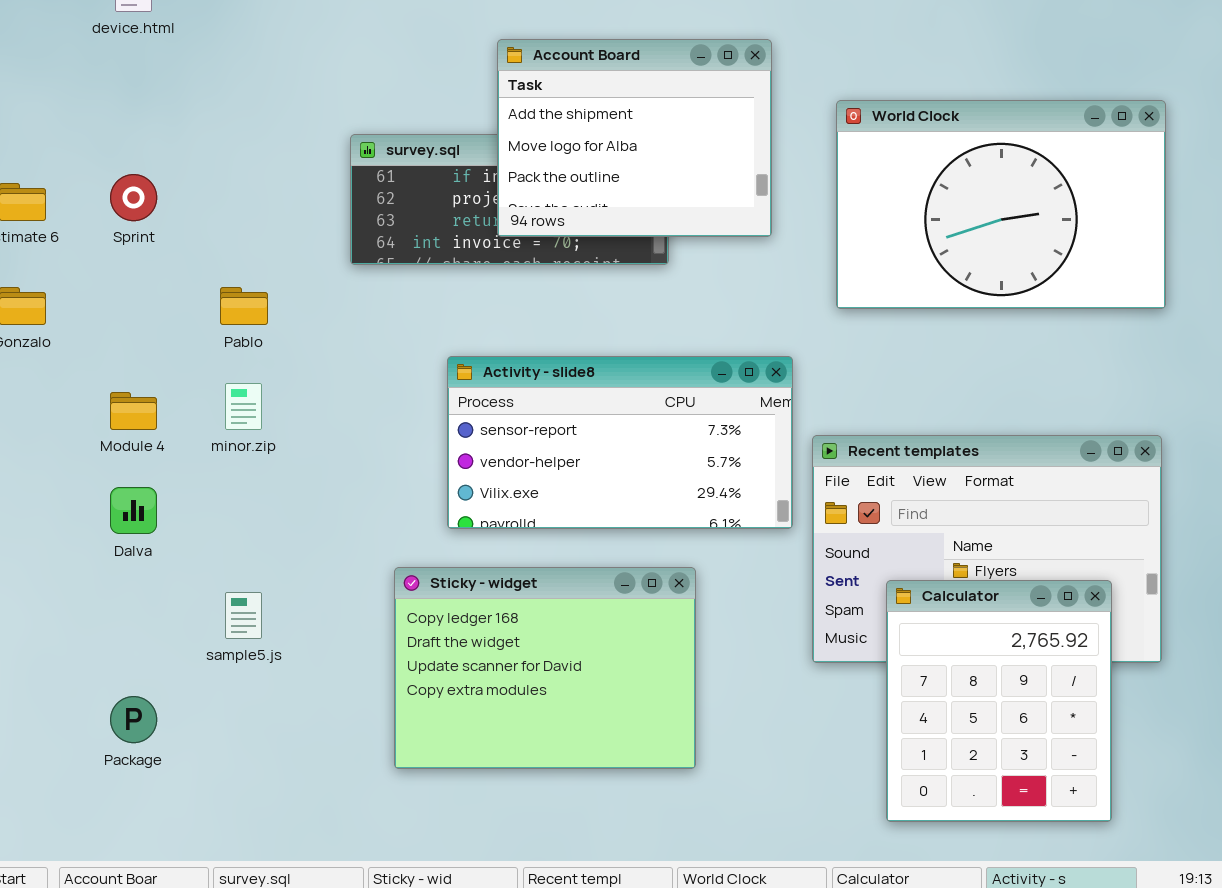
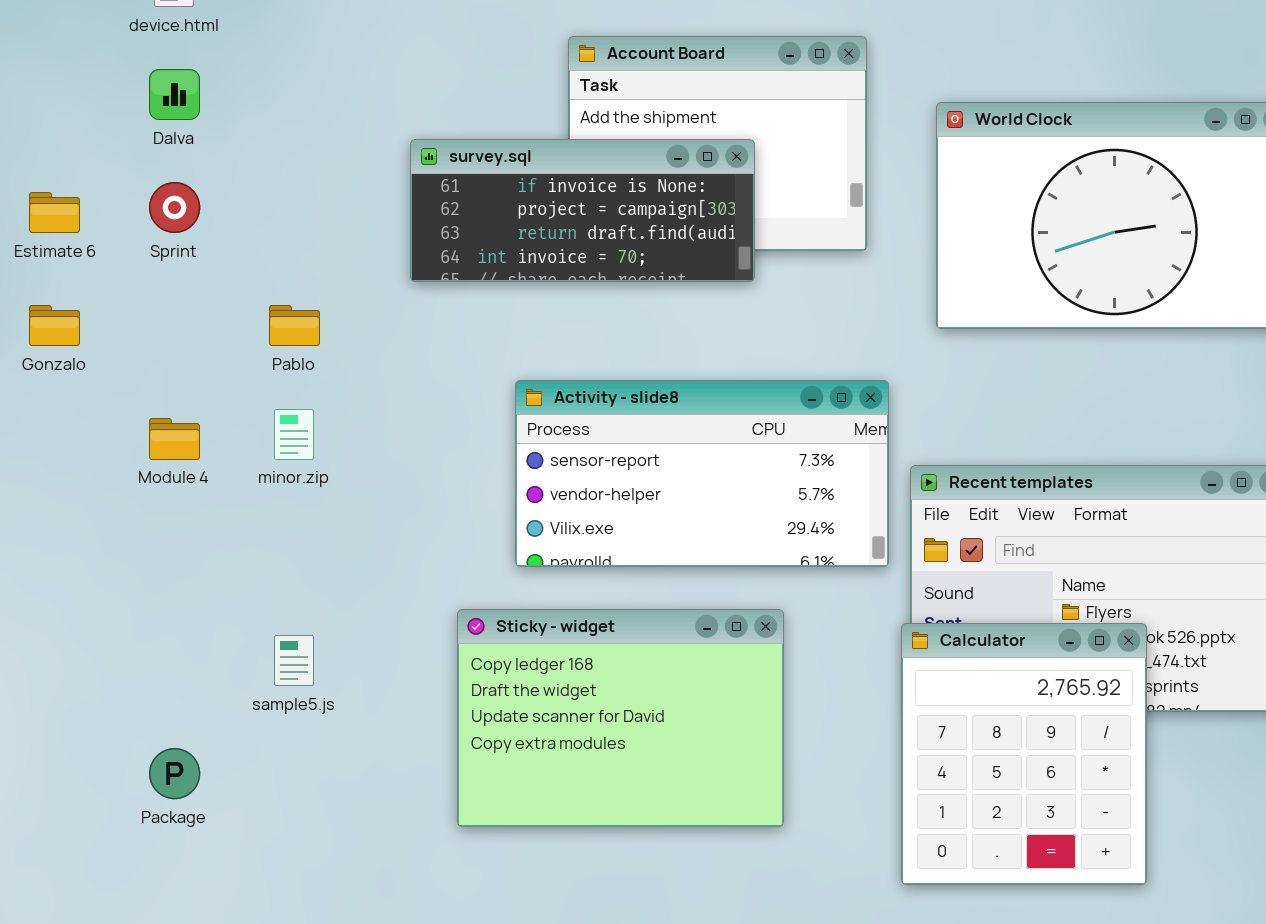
survey.sql: [350,134,669,265] -> [410,139,755,282], raised
Dalva: [110,487,157,534] -> [149,69,200,120], moved
Calculator: [886,580,1112,822] -> [901,623,1147,885], moved

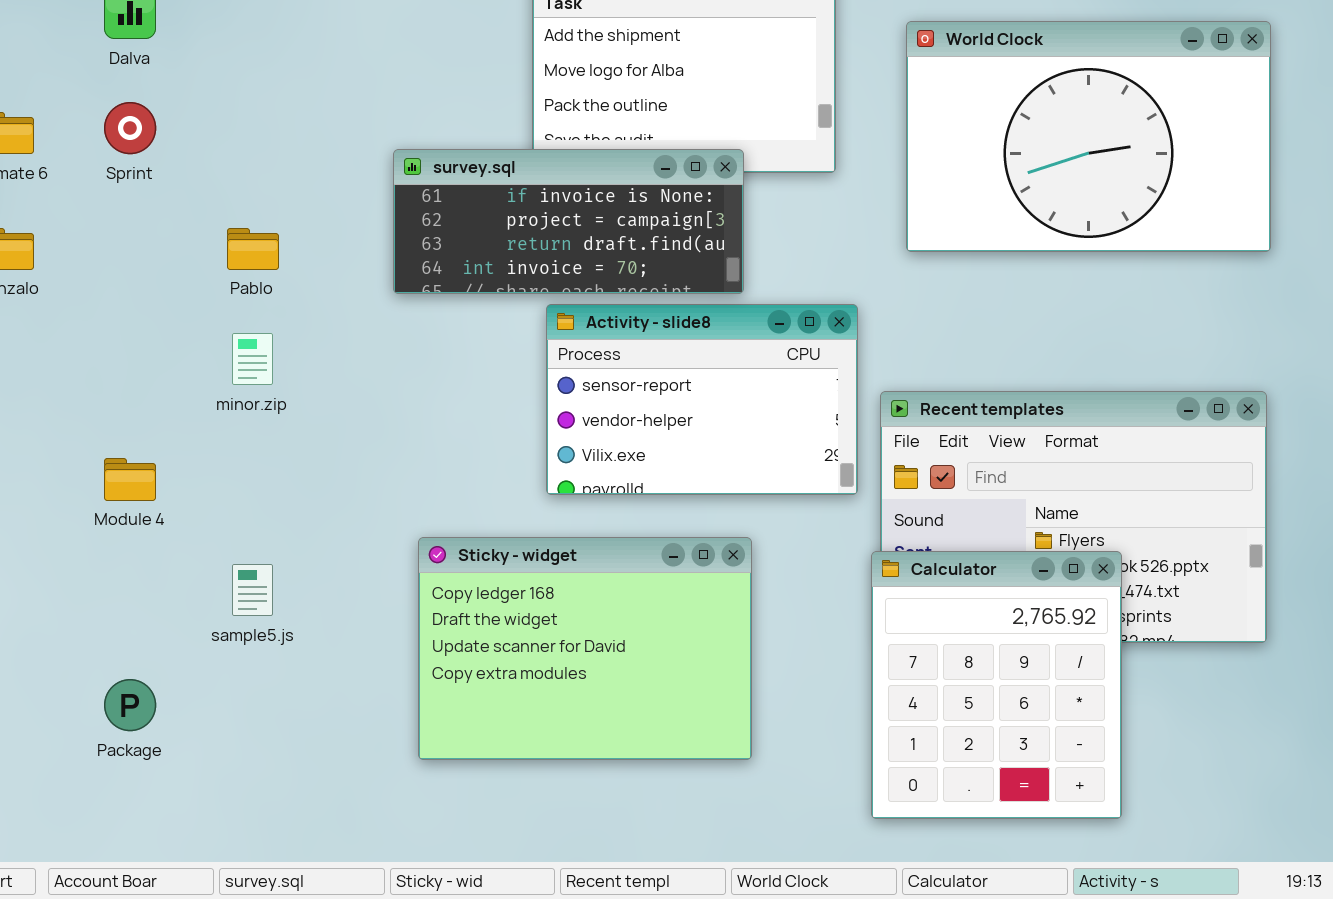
survey.sql: [410,139,755,282] -> [393,149,744,294], moved
Activity - slide8: [515,380,889,567] -> [546,304,858,495], resized
Module 4: [149,418,200,460] -> [104,458,156,501], moved

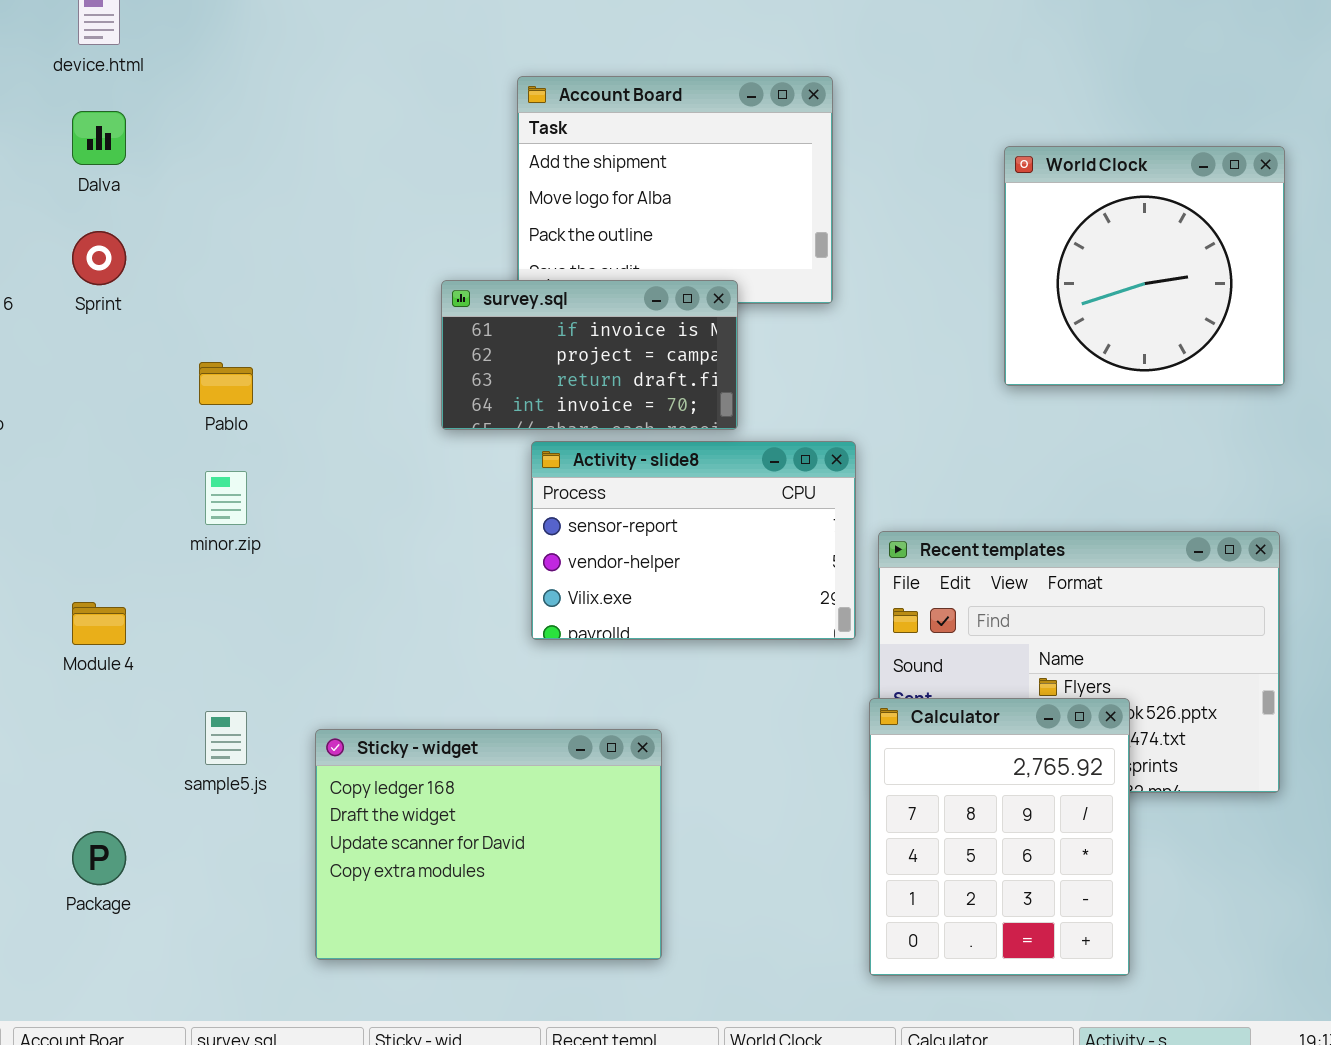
World Clock: [906,21,1271,252] -> [1004,146,1285,386], resized
survey.sql: [393,149,744,294] -> [441,280,738,430], resized
Sticky - widget: [418,537,752,760] -> [315,729,662,960], moved

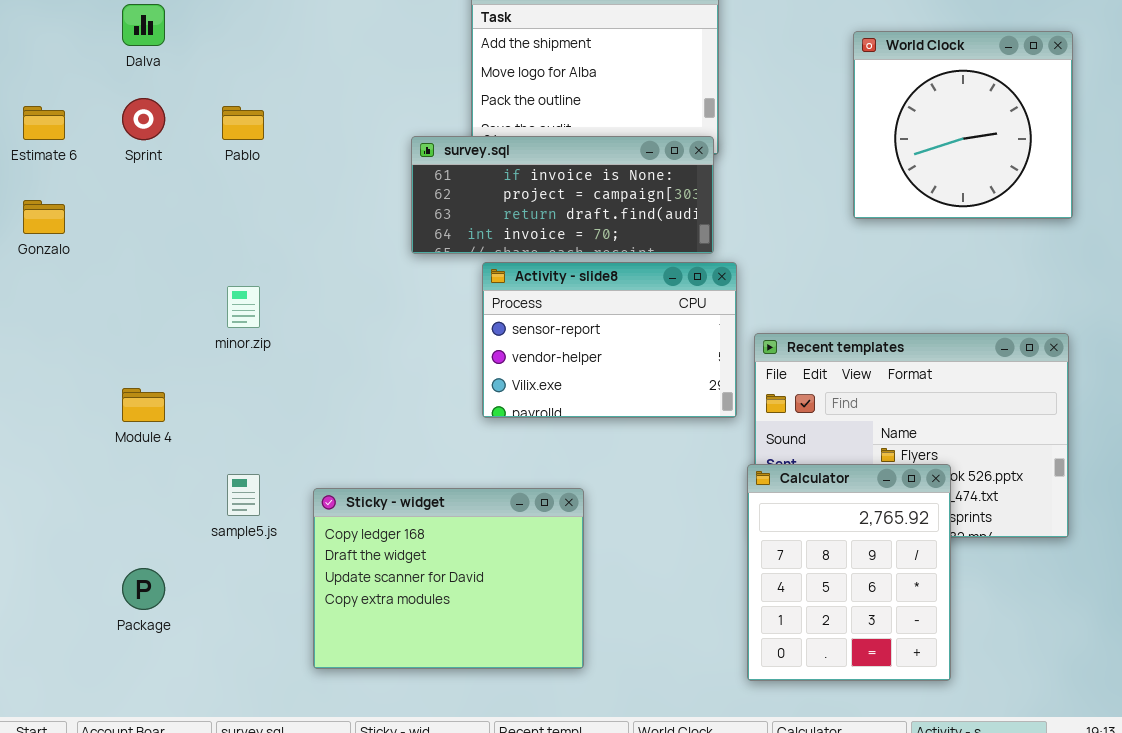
survey.sql: [441,280,738,430] -> [411,136,714,254], resized
Pablo: [199,362,253,405] -> [222,106,264,140], moved

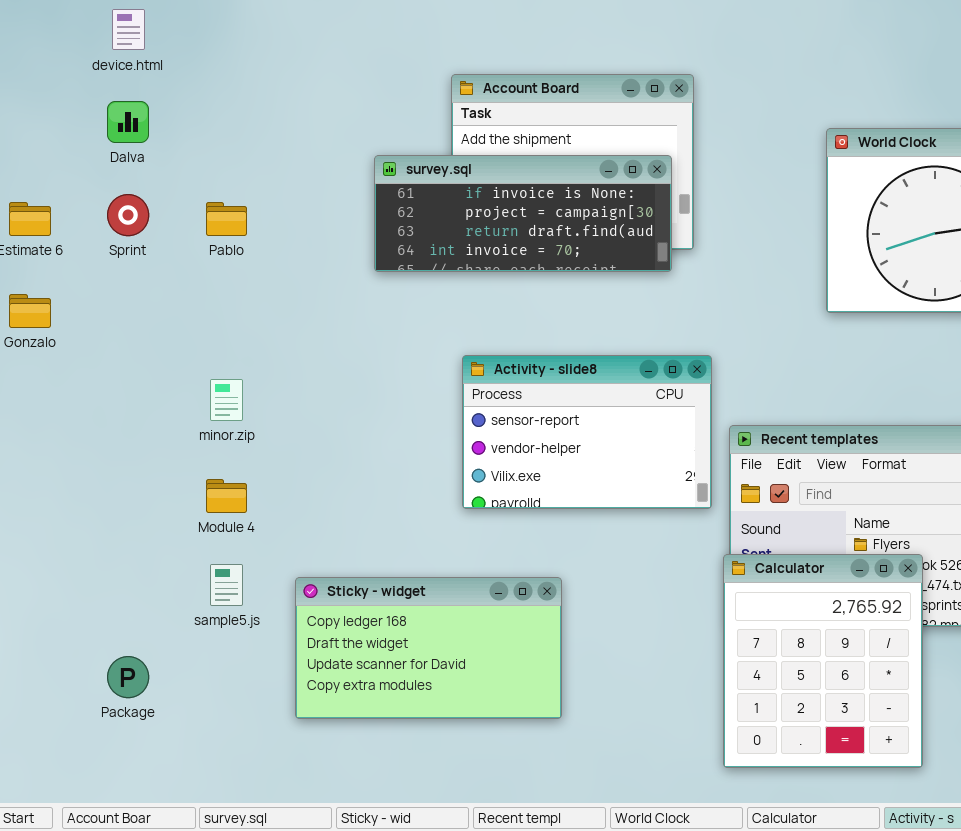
survey.sql: [411,136,714,254] -> [374,155,672,272], moved
Module 4: [122,388,165,422] -> [206,479,247,513], moved
Sticky - widget: [313,488,584,669] -> [295,577,562,719], resized

